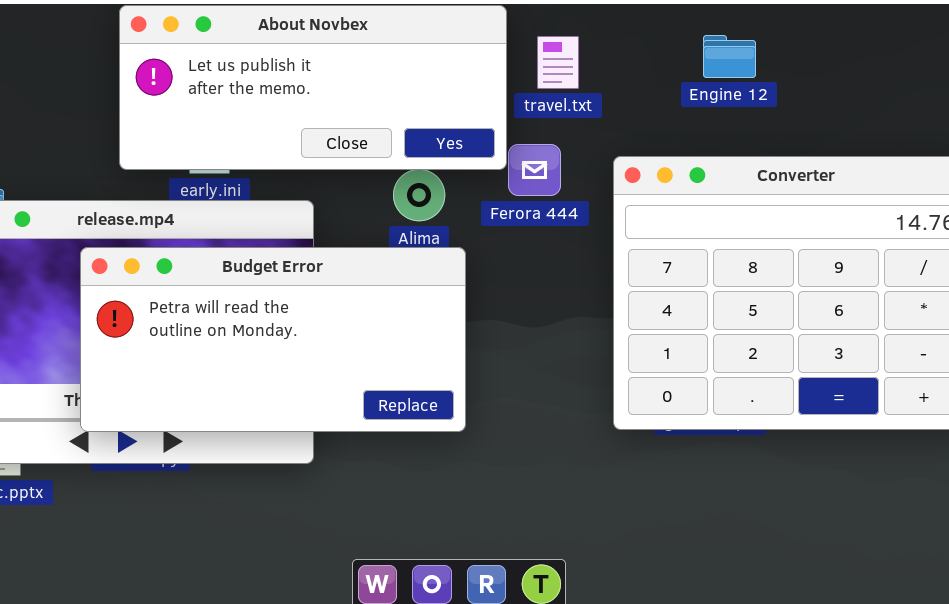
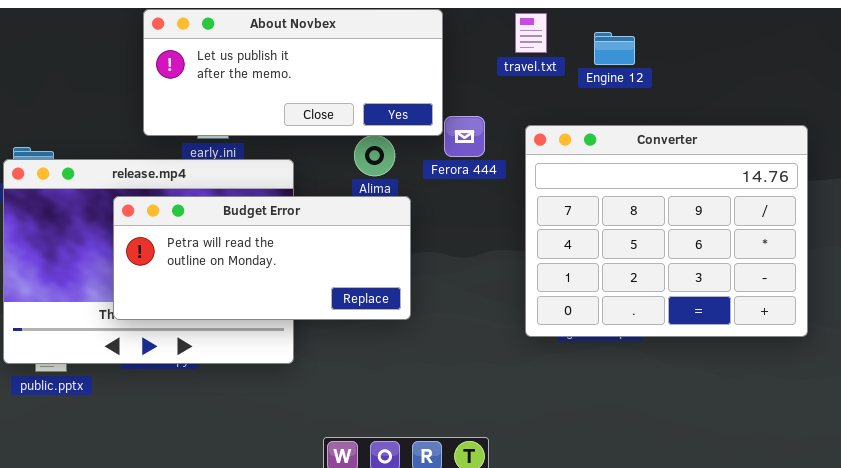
travel.txt: [537,36,579,89] -> [515,13,547,53], moved
Budget Error: [80,247,466,432] -> [113,196,411,320], resized

